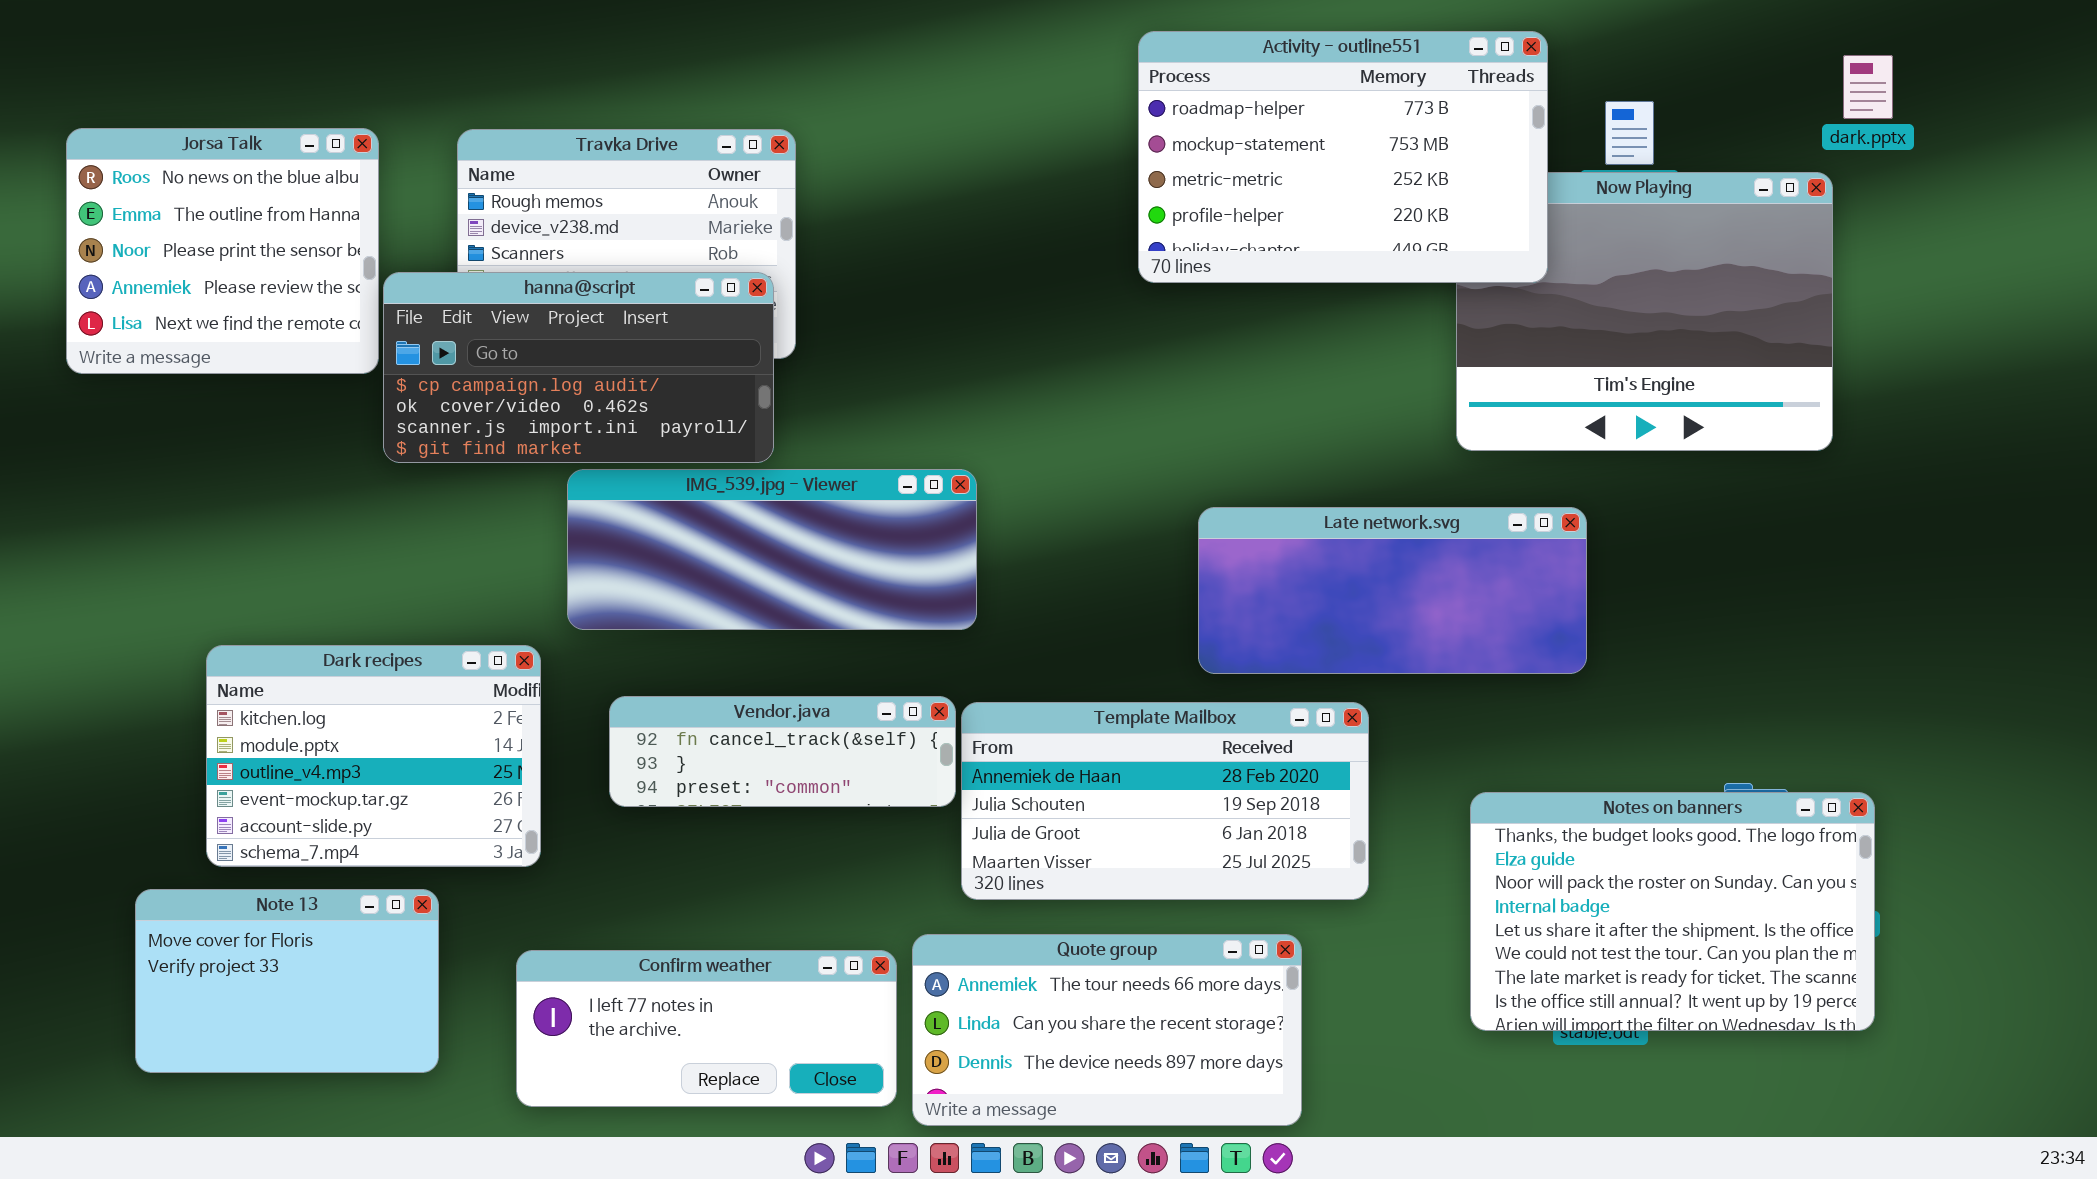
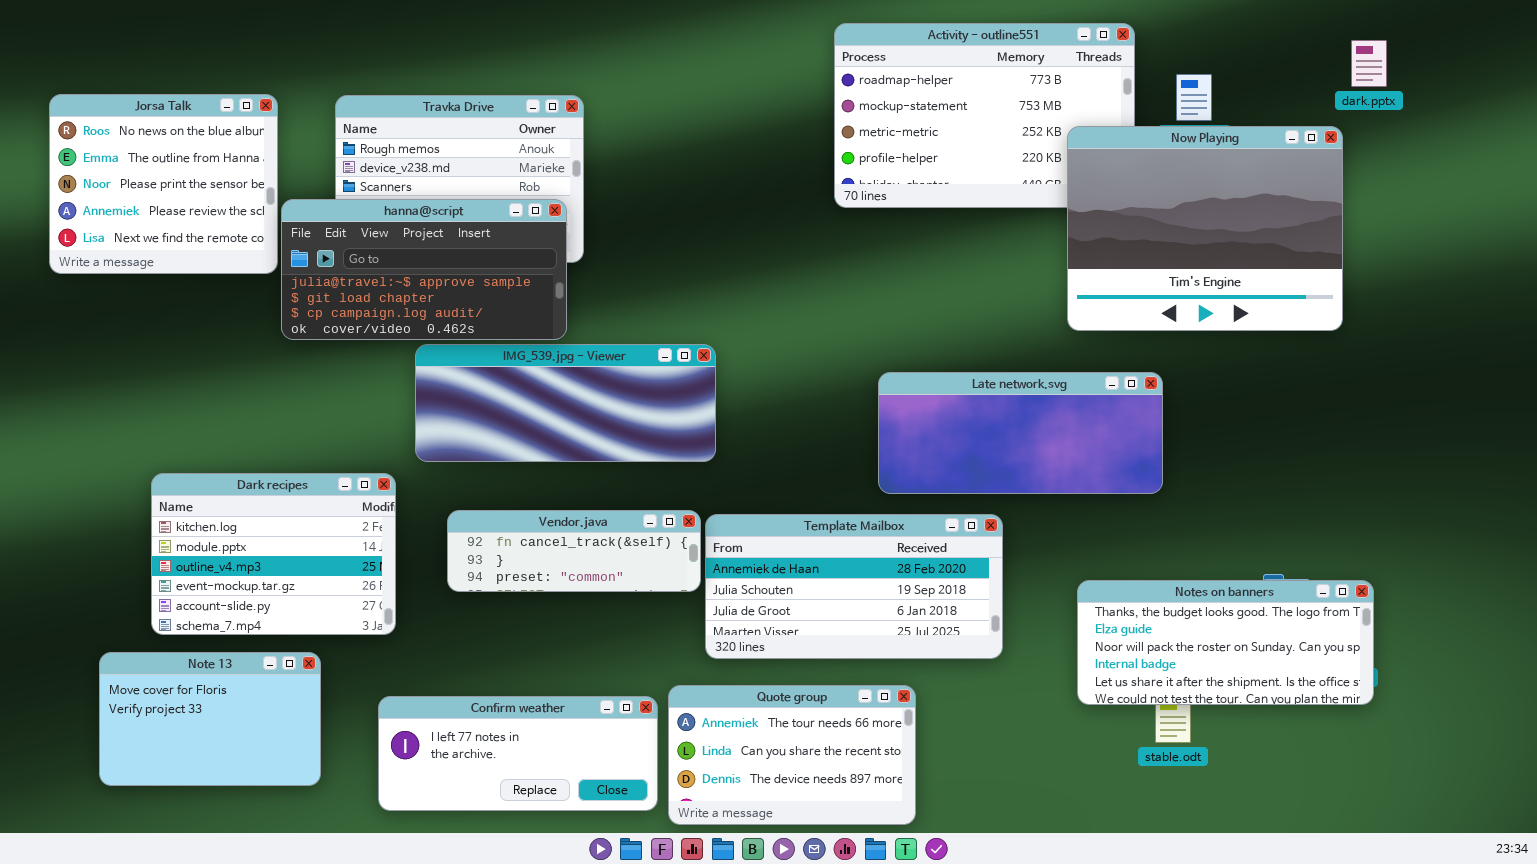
Now Playing: [1456,172,1833,451] -> [1067,126,1343,331], raised
hanna@script: [383,272,774,463] -> [281,199,567,340], scrolled up 2 rows
Notes on banners: [1470,792,1875,1031] -> [1077,580,1374,705], resized
Quote group: [912,934,1302,1126] -> [668,685,916,825], resized

